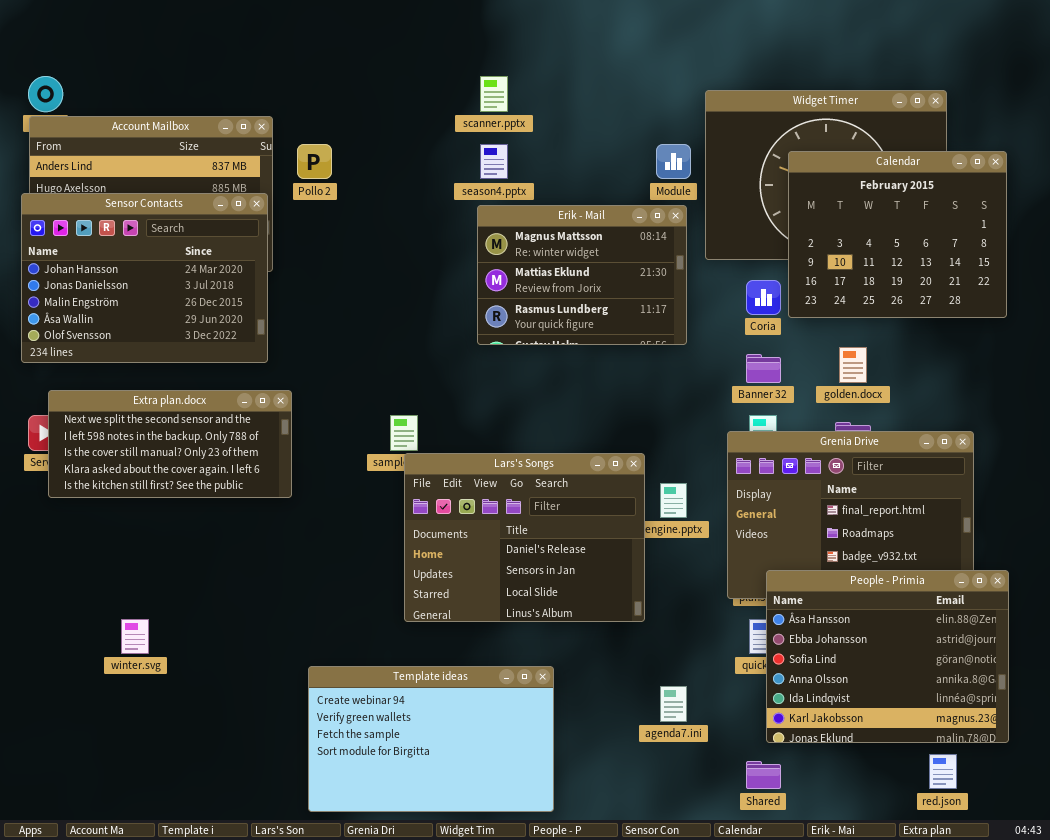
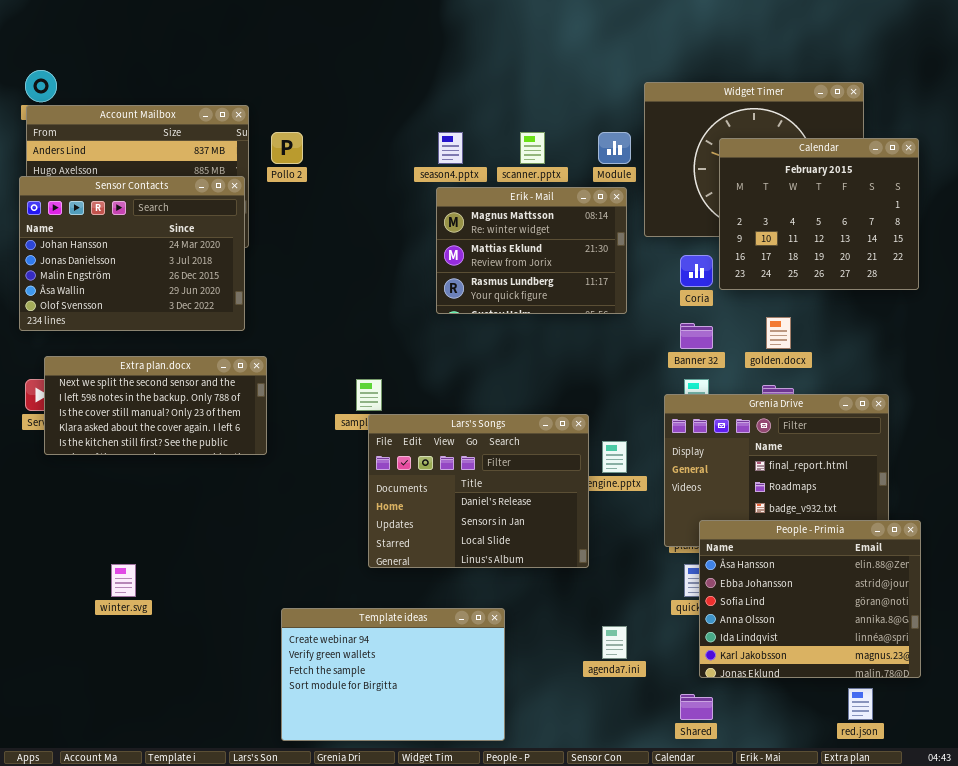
scanner.pptx: [480,76,508,112] -> [520,132,545,164], moved

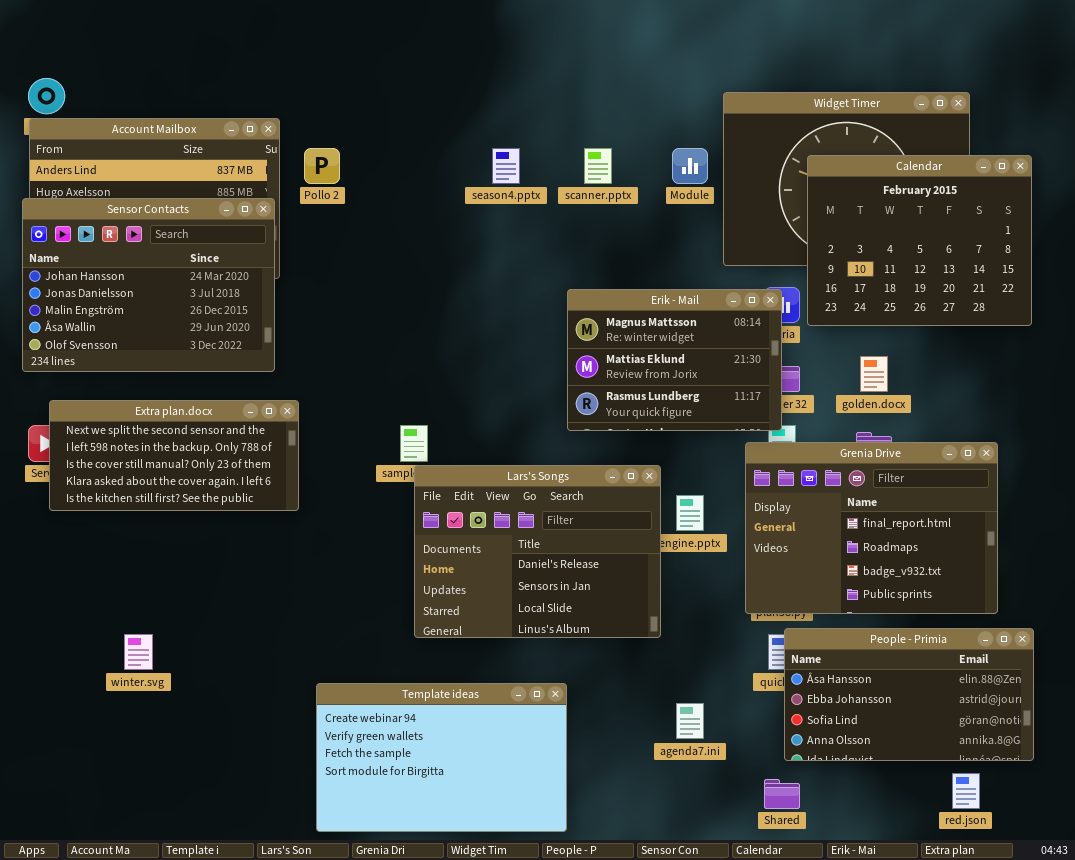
Erik - Mail: [436,187,627,314] -> [567,289,782,431], moved
People - Primia: [699,520,921,678] -> [784,628,1034,761], resized

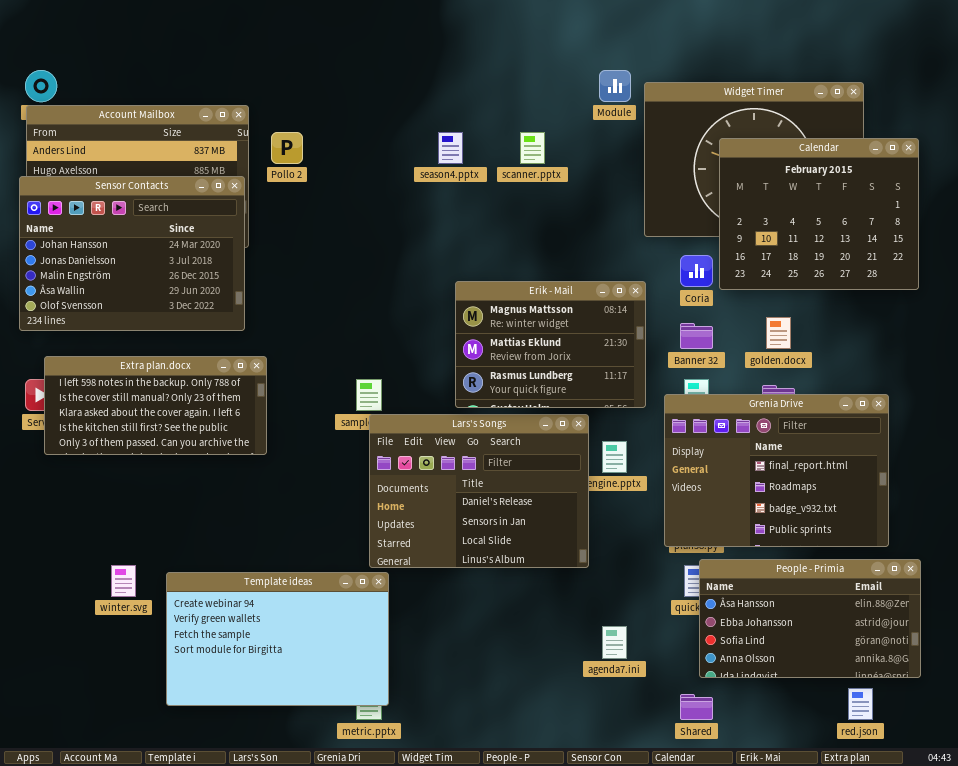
Module: [672,148,708,184] -> [599,70,631,102], moved
Erik - Mail: [567,289,782,431] -> [455,281,646,408], moved
Extra plan.docx: [49,400,299,511] -> [44,356,267,455], scrolled down 1 row
Template ideas: [316,683,567,832] -> [166,572,389,706], moved

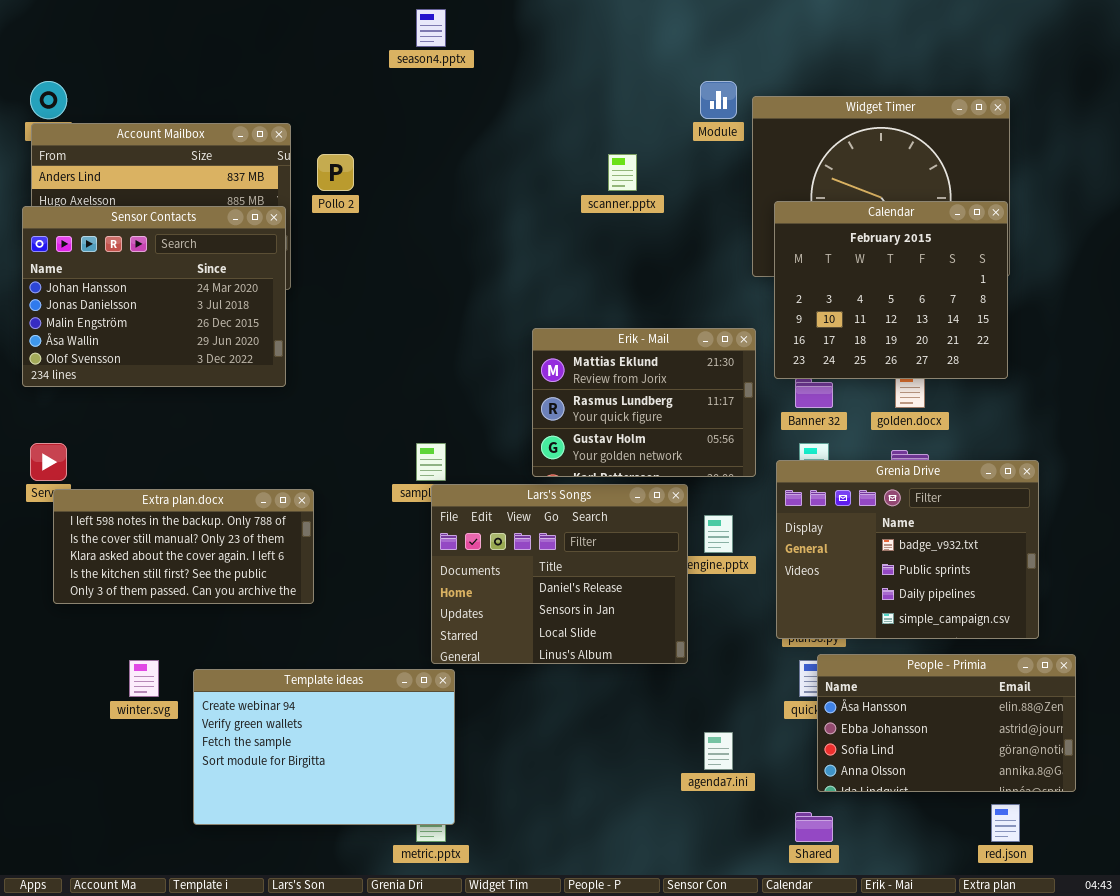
season4.pptx: [438,132,463,164] -> [416,9,446,47], moved
Calendar: [719,138,919,290] -> [774,201,1008,379], moved
Erik - Mail: [455,281,646,408] -> [532,328,756,477], scrolled down 1 row
Extra plan.docx: [44,356,267,455] -> [53,489,314,604], moved
Grenia Drive: [664,394,889,547] -> [776,460,1039,639], scrolled down 2 rows

